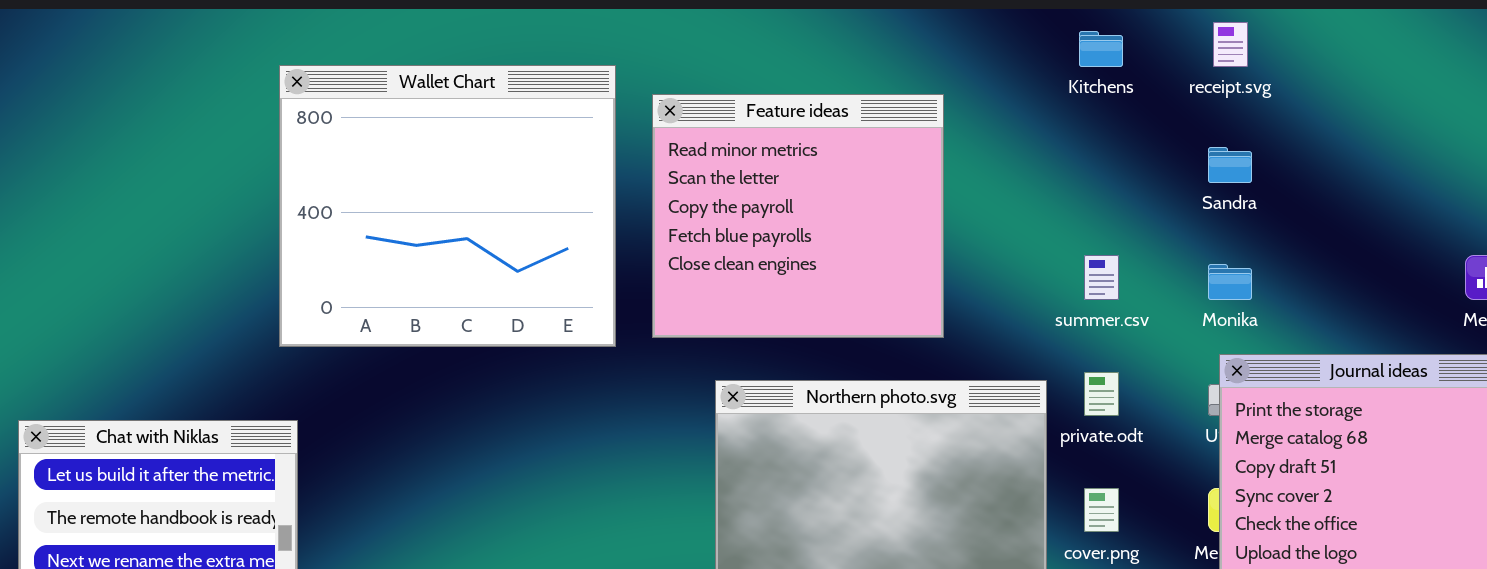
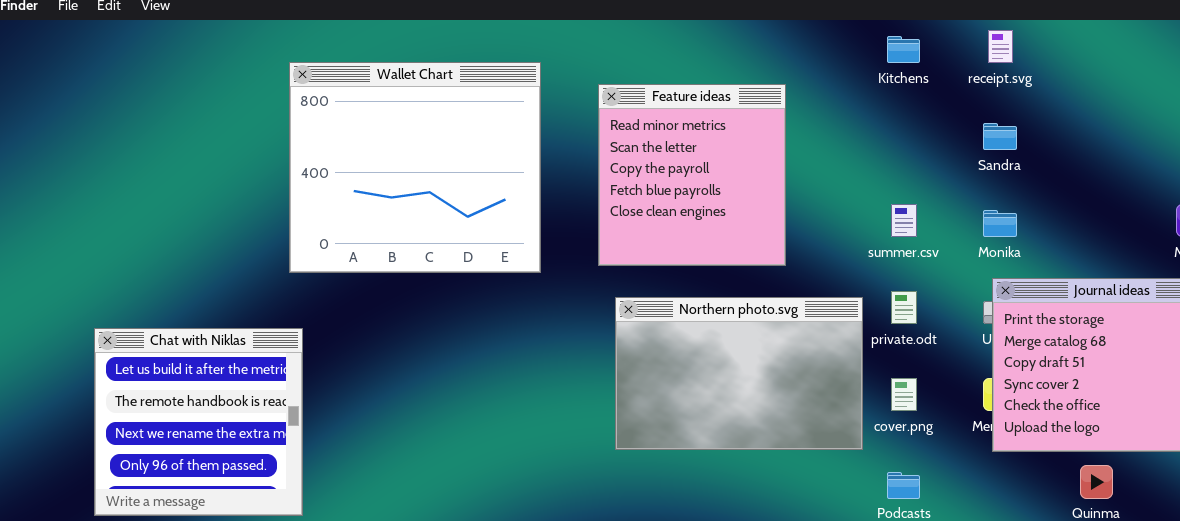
Feature ideas: [652,94,944,338] -> [598,84,786,266], resized

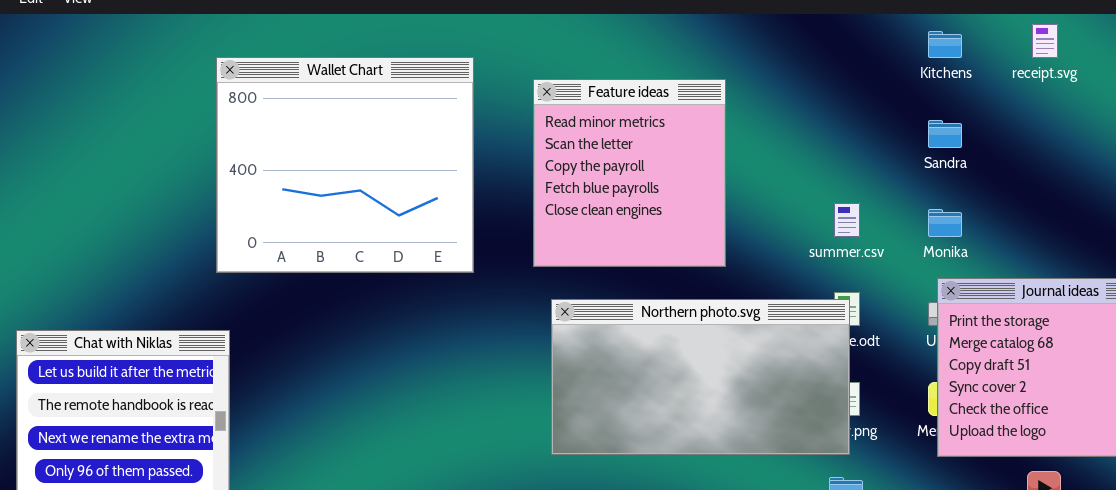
receipt.svg: [988,30,1013,63] -> [1032,24,1058,58], moved
Kitchens: [887,36,920,63] -> [928,31,962,58], moved
Northern photo.svg: [615,297,863,450] -> [551,299,850,455], resized

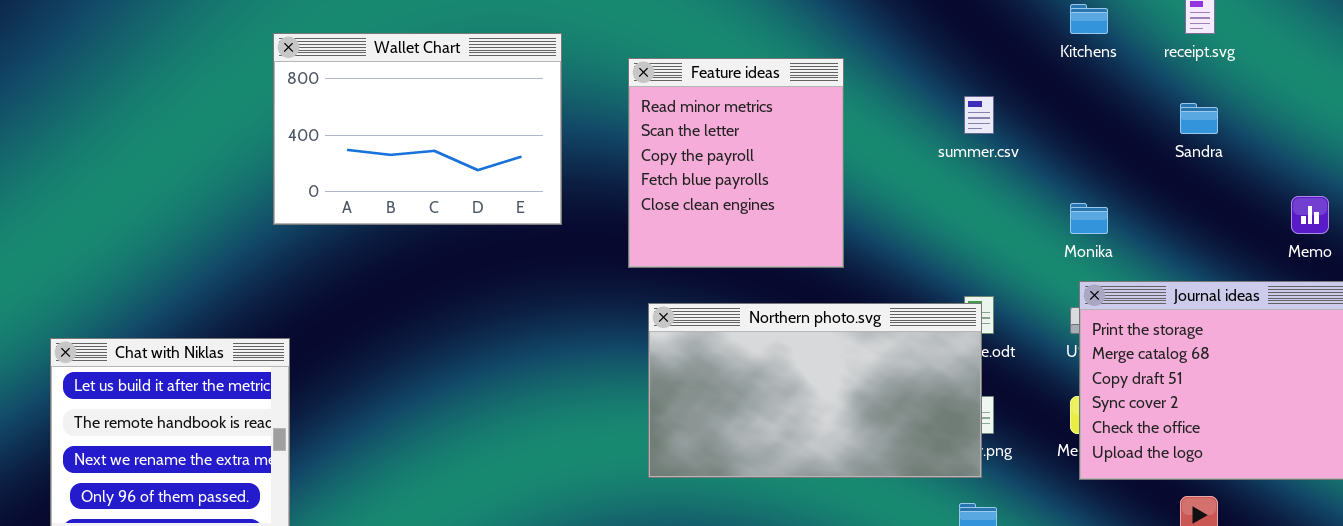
Wallet Chart: [216,57,474,273] -> [273,33,562,225], resized
Sandra: [928,120,962,148] -> [1180,103,1218,134], moved
summer.csv: [834,203,860,237] -> [964,96,994,134], moved

